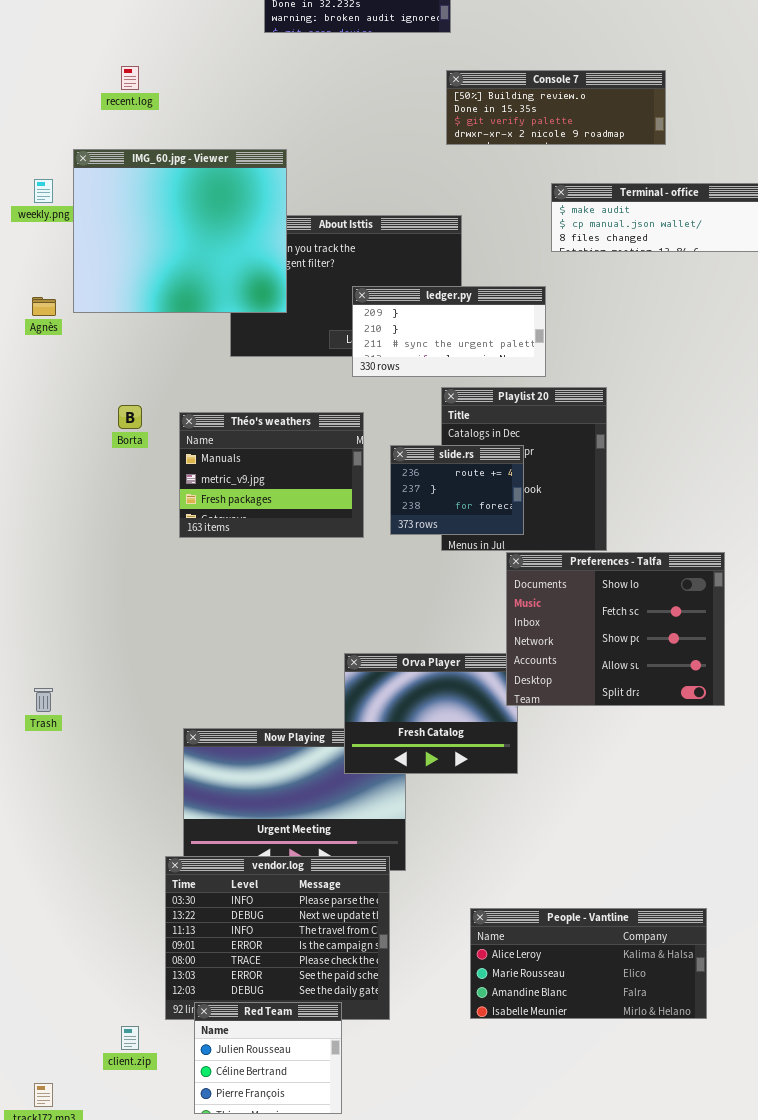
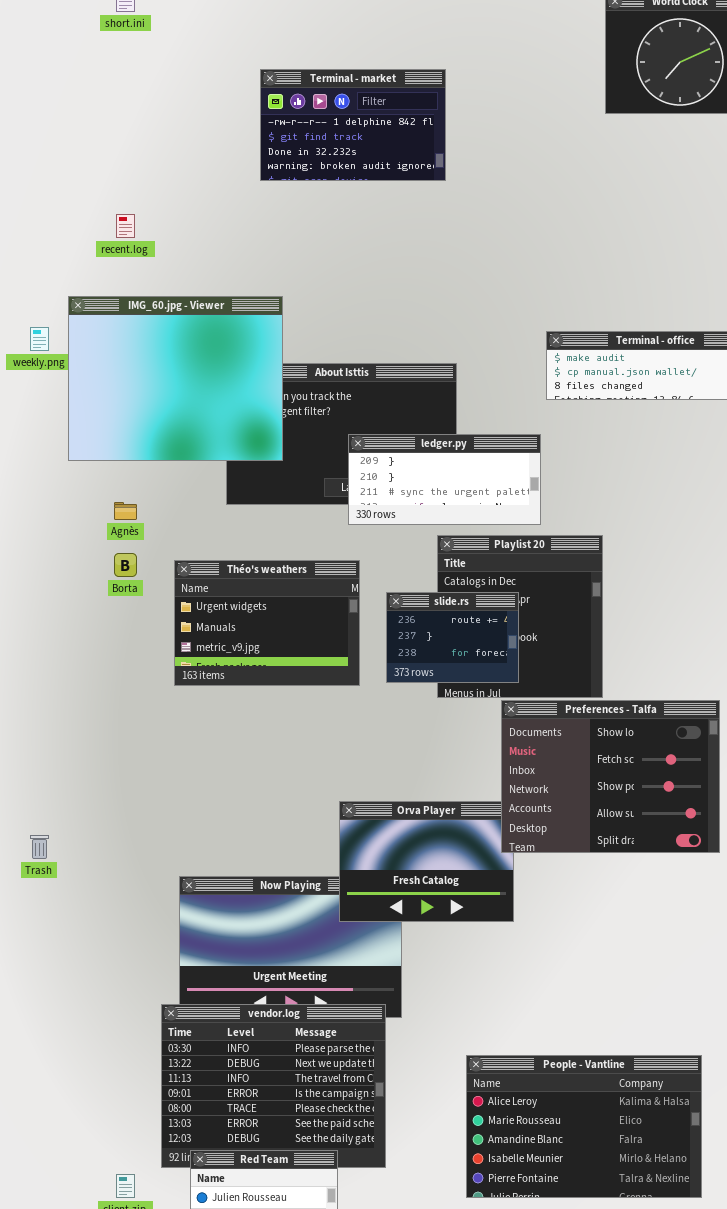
Console 7: [446,70,666,145] -> none, closed
Agnès: [32,297,56,316] -> [114,502,137,520], moved
Théo's weathers: [179,412,364,538] -> [174,560,360,686], scrolled up 1 row
People - Vantline: [470,908,707,1019] -> [466,1055,702,1198], resized

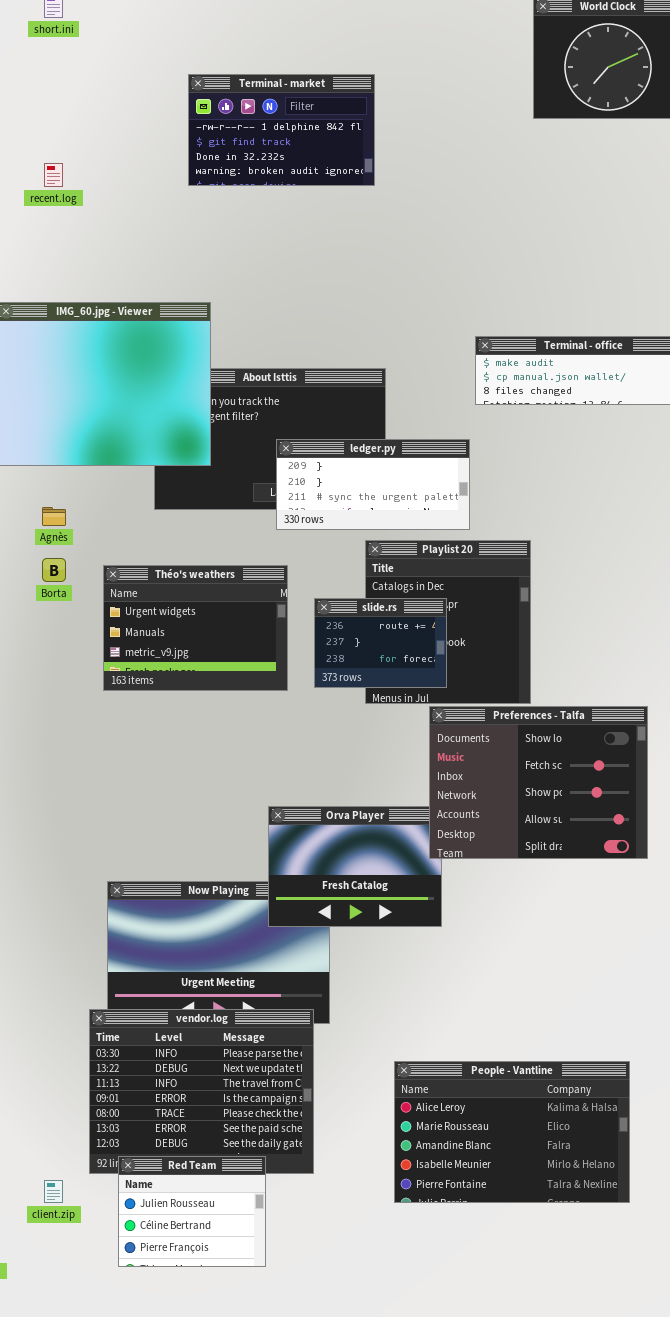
recent.log: [116,214,135,238] -> [44,163,63,187], moved

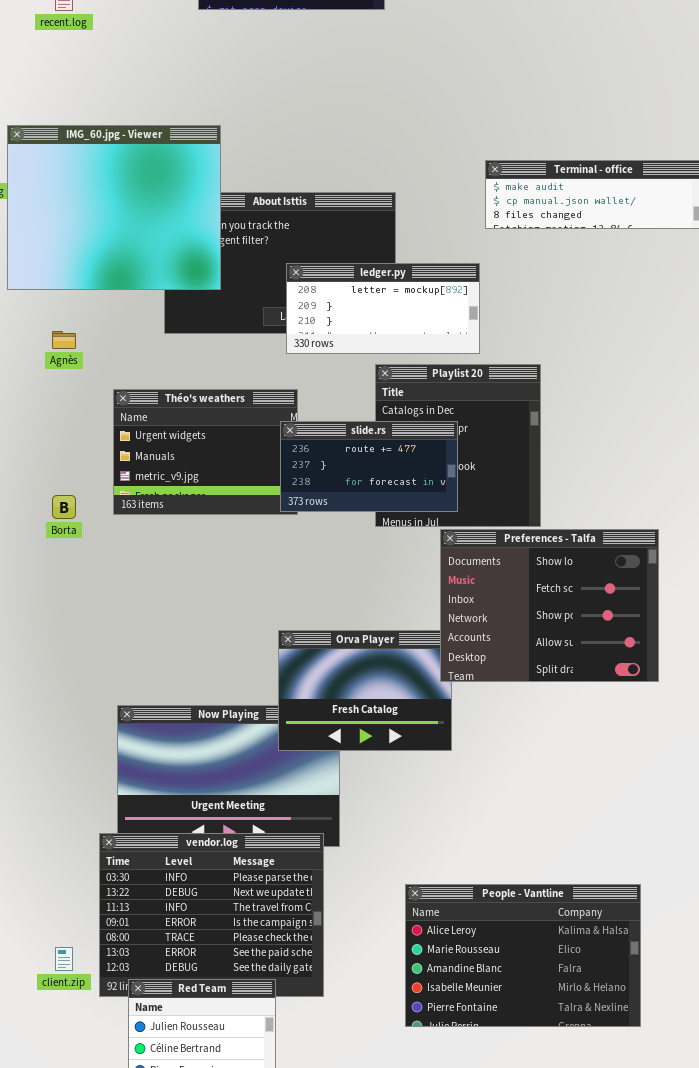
ledger.py: [276,439,470,530] -> [286,263,480,354], scrolled up 1 row
Borta: [42,558,66,582] -> [52,495,76,519], moved
slide.rs: [314,598,447,688] -> [280,421,458,512], resized
client.zip: [44,1180,63,1203] -> [55,947,73,971], moved

